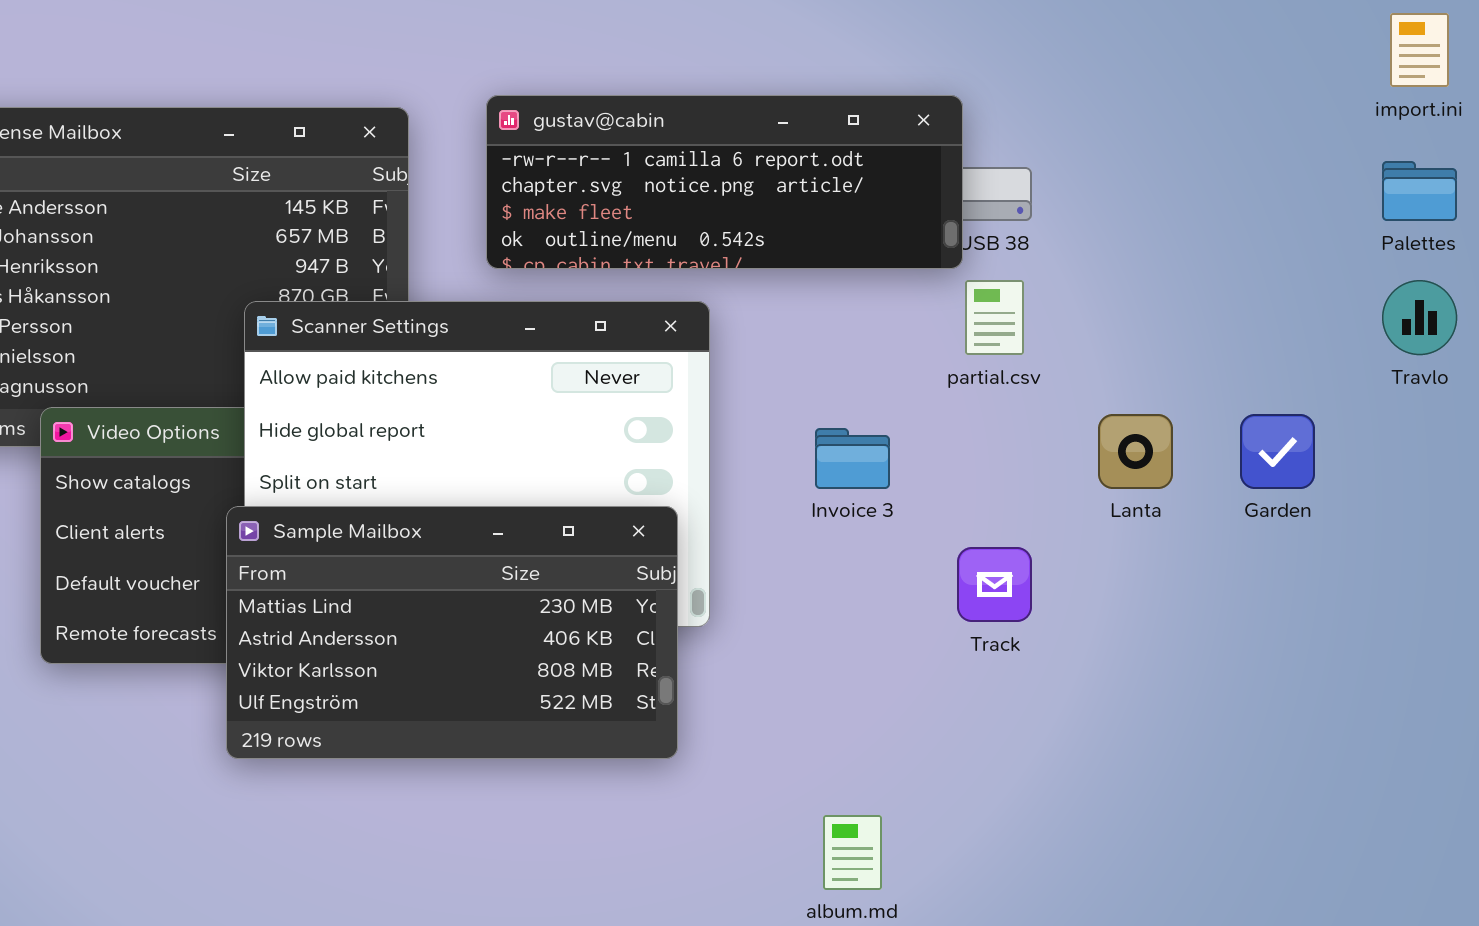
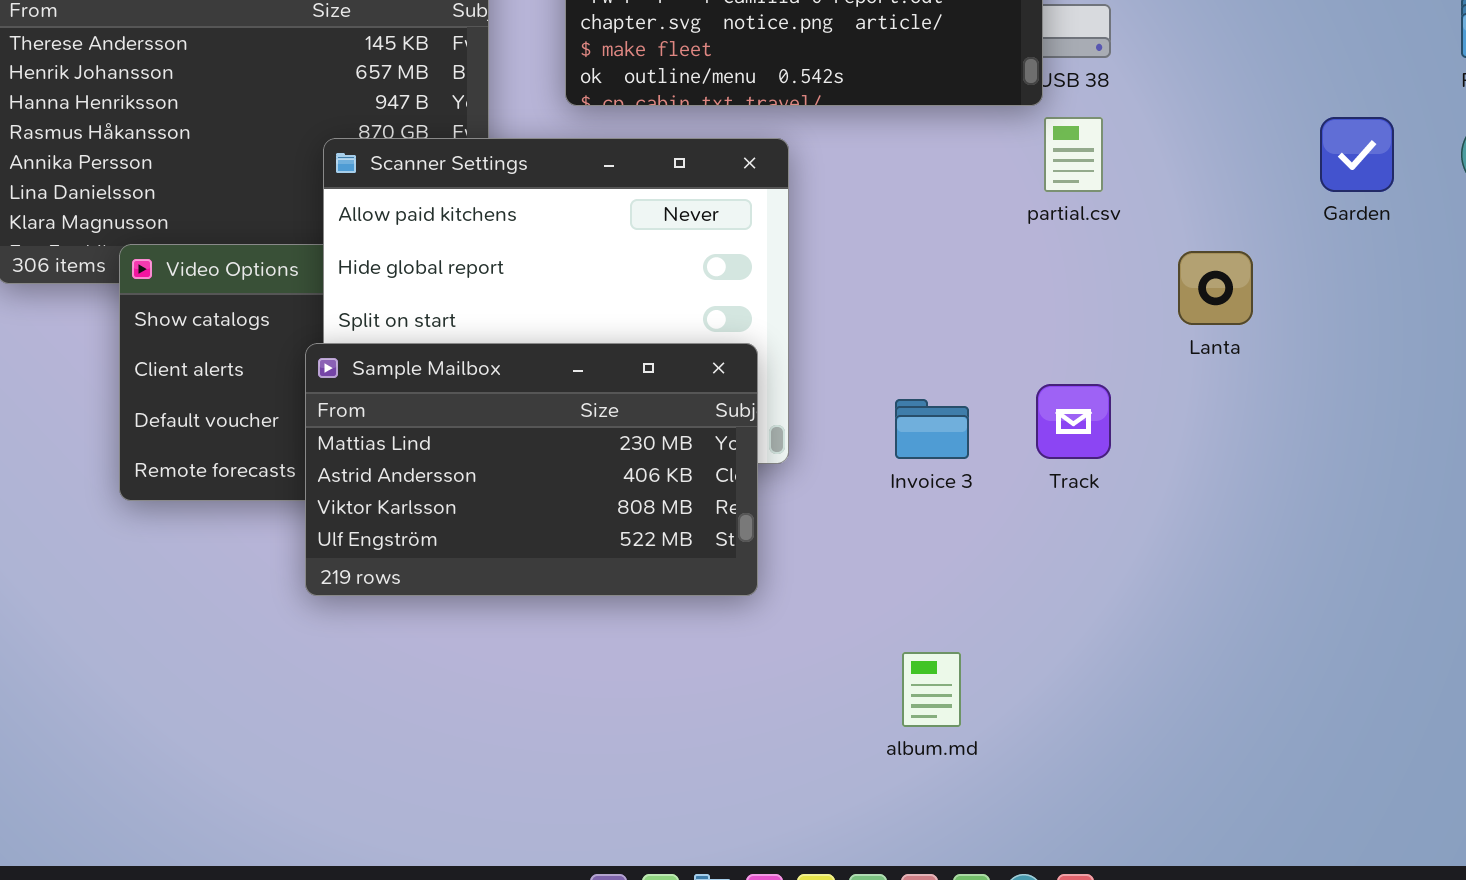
Garden: [1240,414,1315,489] -> [1320,117,1394,192], moved
Invoice 3: [815,428,890,489] -> [895,399,969,459], moved

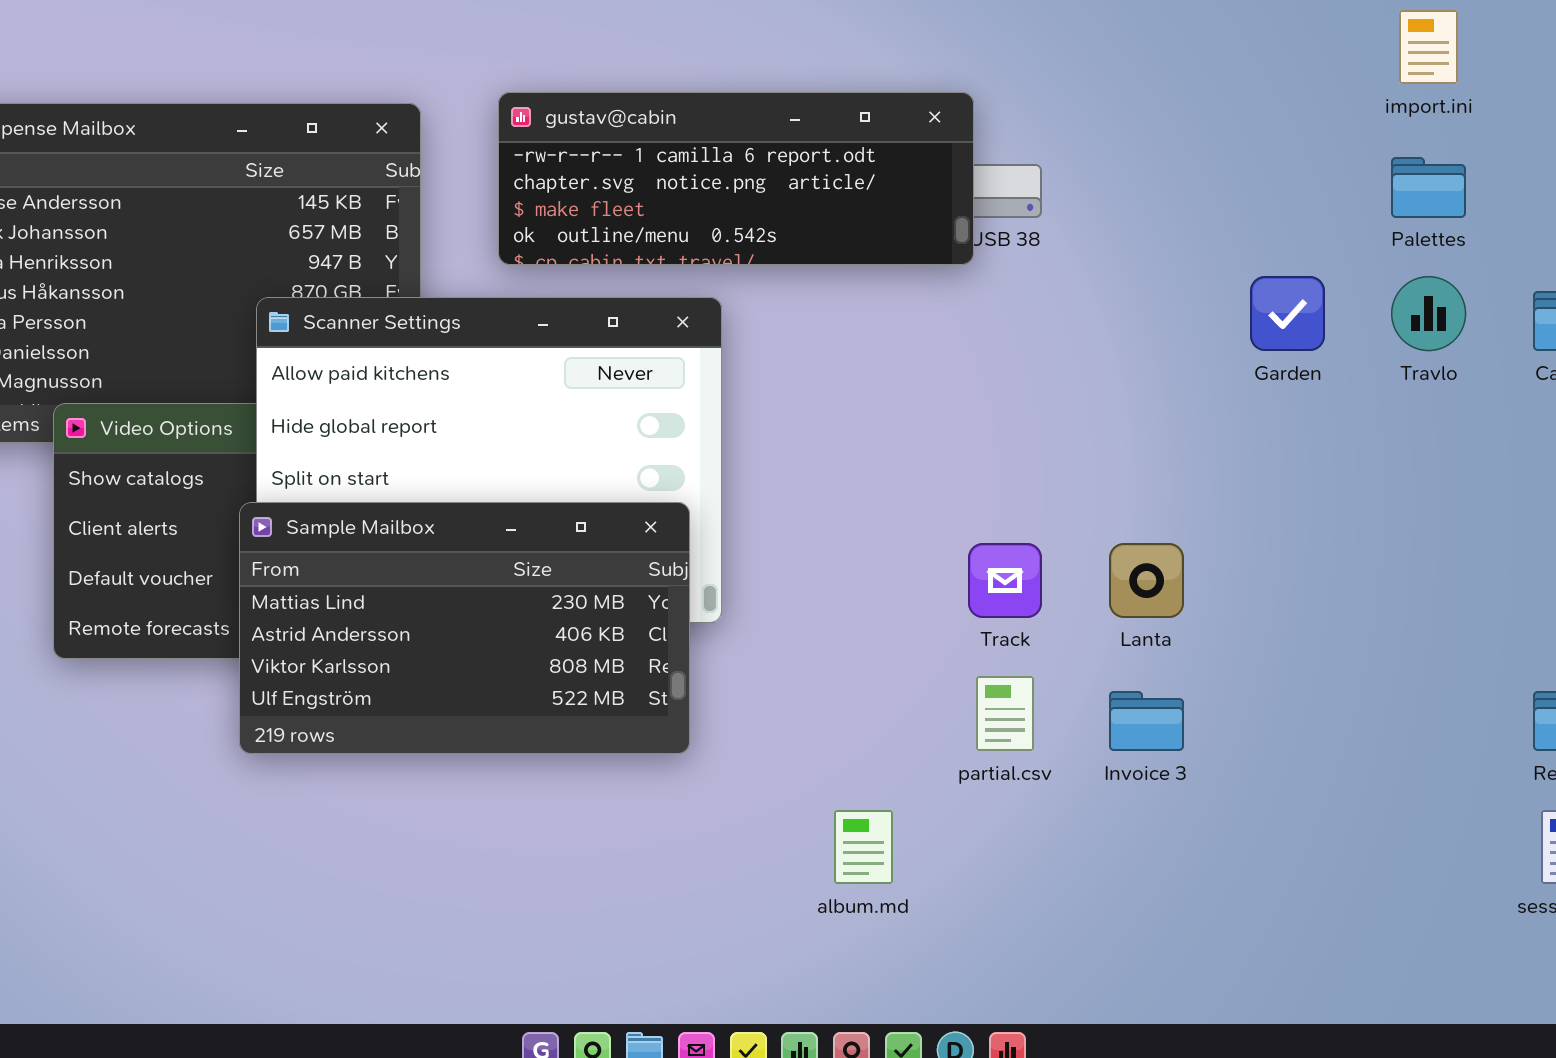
partial.csv: [1044,117,1103,192] -> [976,676,1034,751], moved
Lanta: [1178,251,1253,325] -> [1109,543,1184,618], moved
Invoice 3: [895,399,969,459] -> [1109,691,1184,751], moved

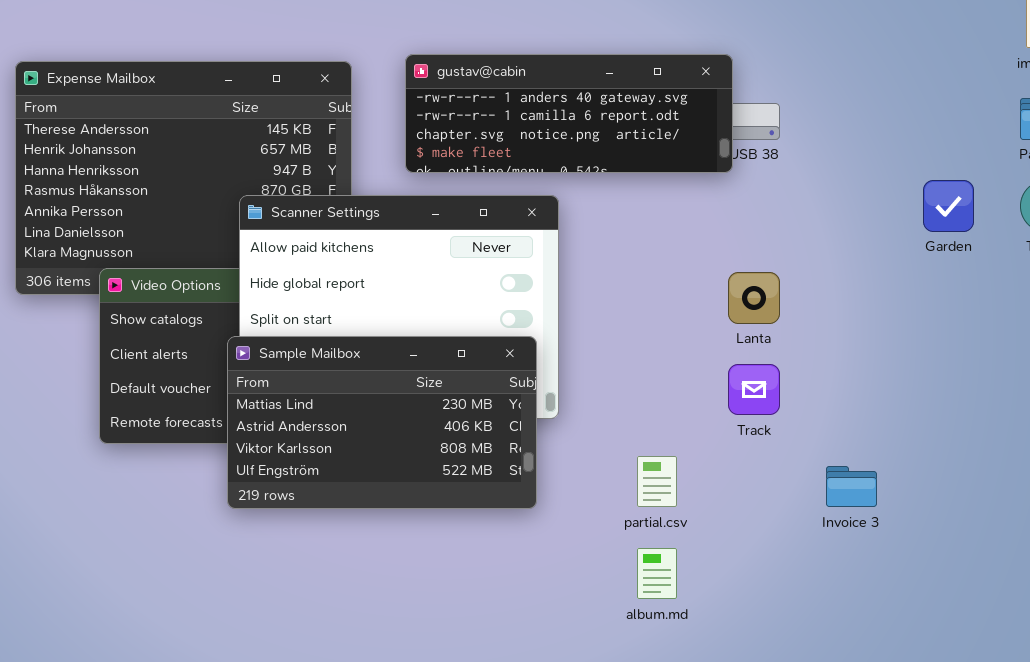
gustav@cabin: [498,92,974,265] -> [405,54,733,173], scrolled up 1 row
Lanta: [1109,543,1184,618] -> [728,272,780,324], moved
partial.csv: [976,676,1034,751] -> [637,456,677,507], moved

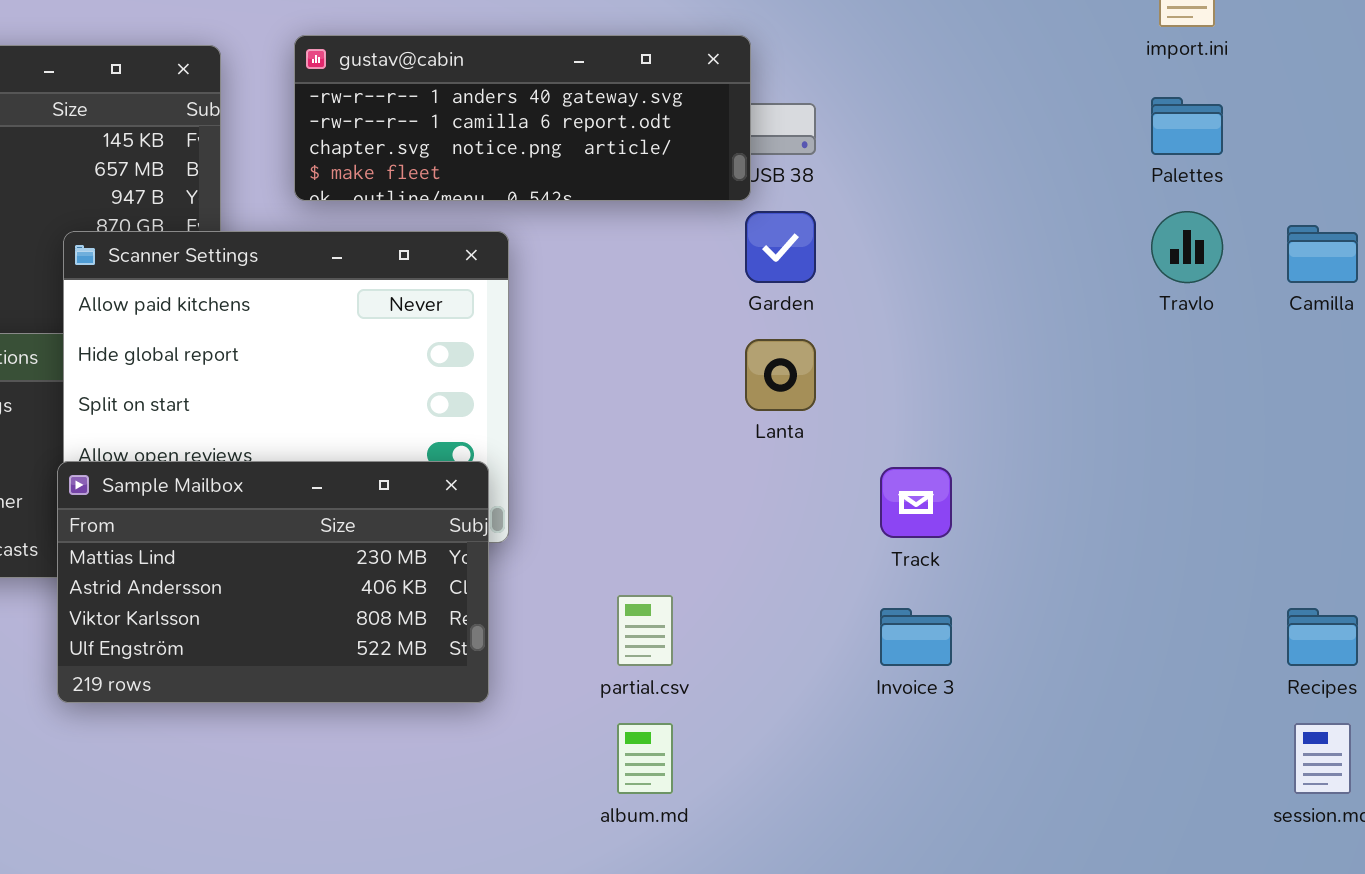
Garden: [923,180,974,232] -> [745,211,816,283], moved
Sample Mailbox: [227,336,537,509] -> [57,461,489,703], moved
Track: [728,364,780,415] -> [880,467,952,538], moved

